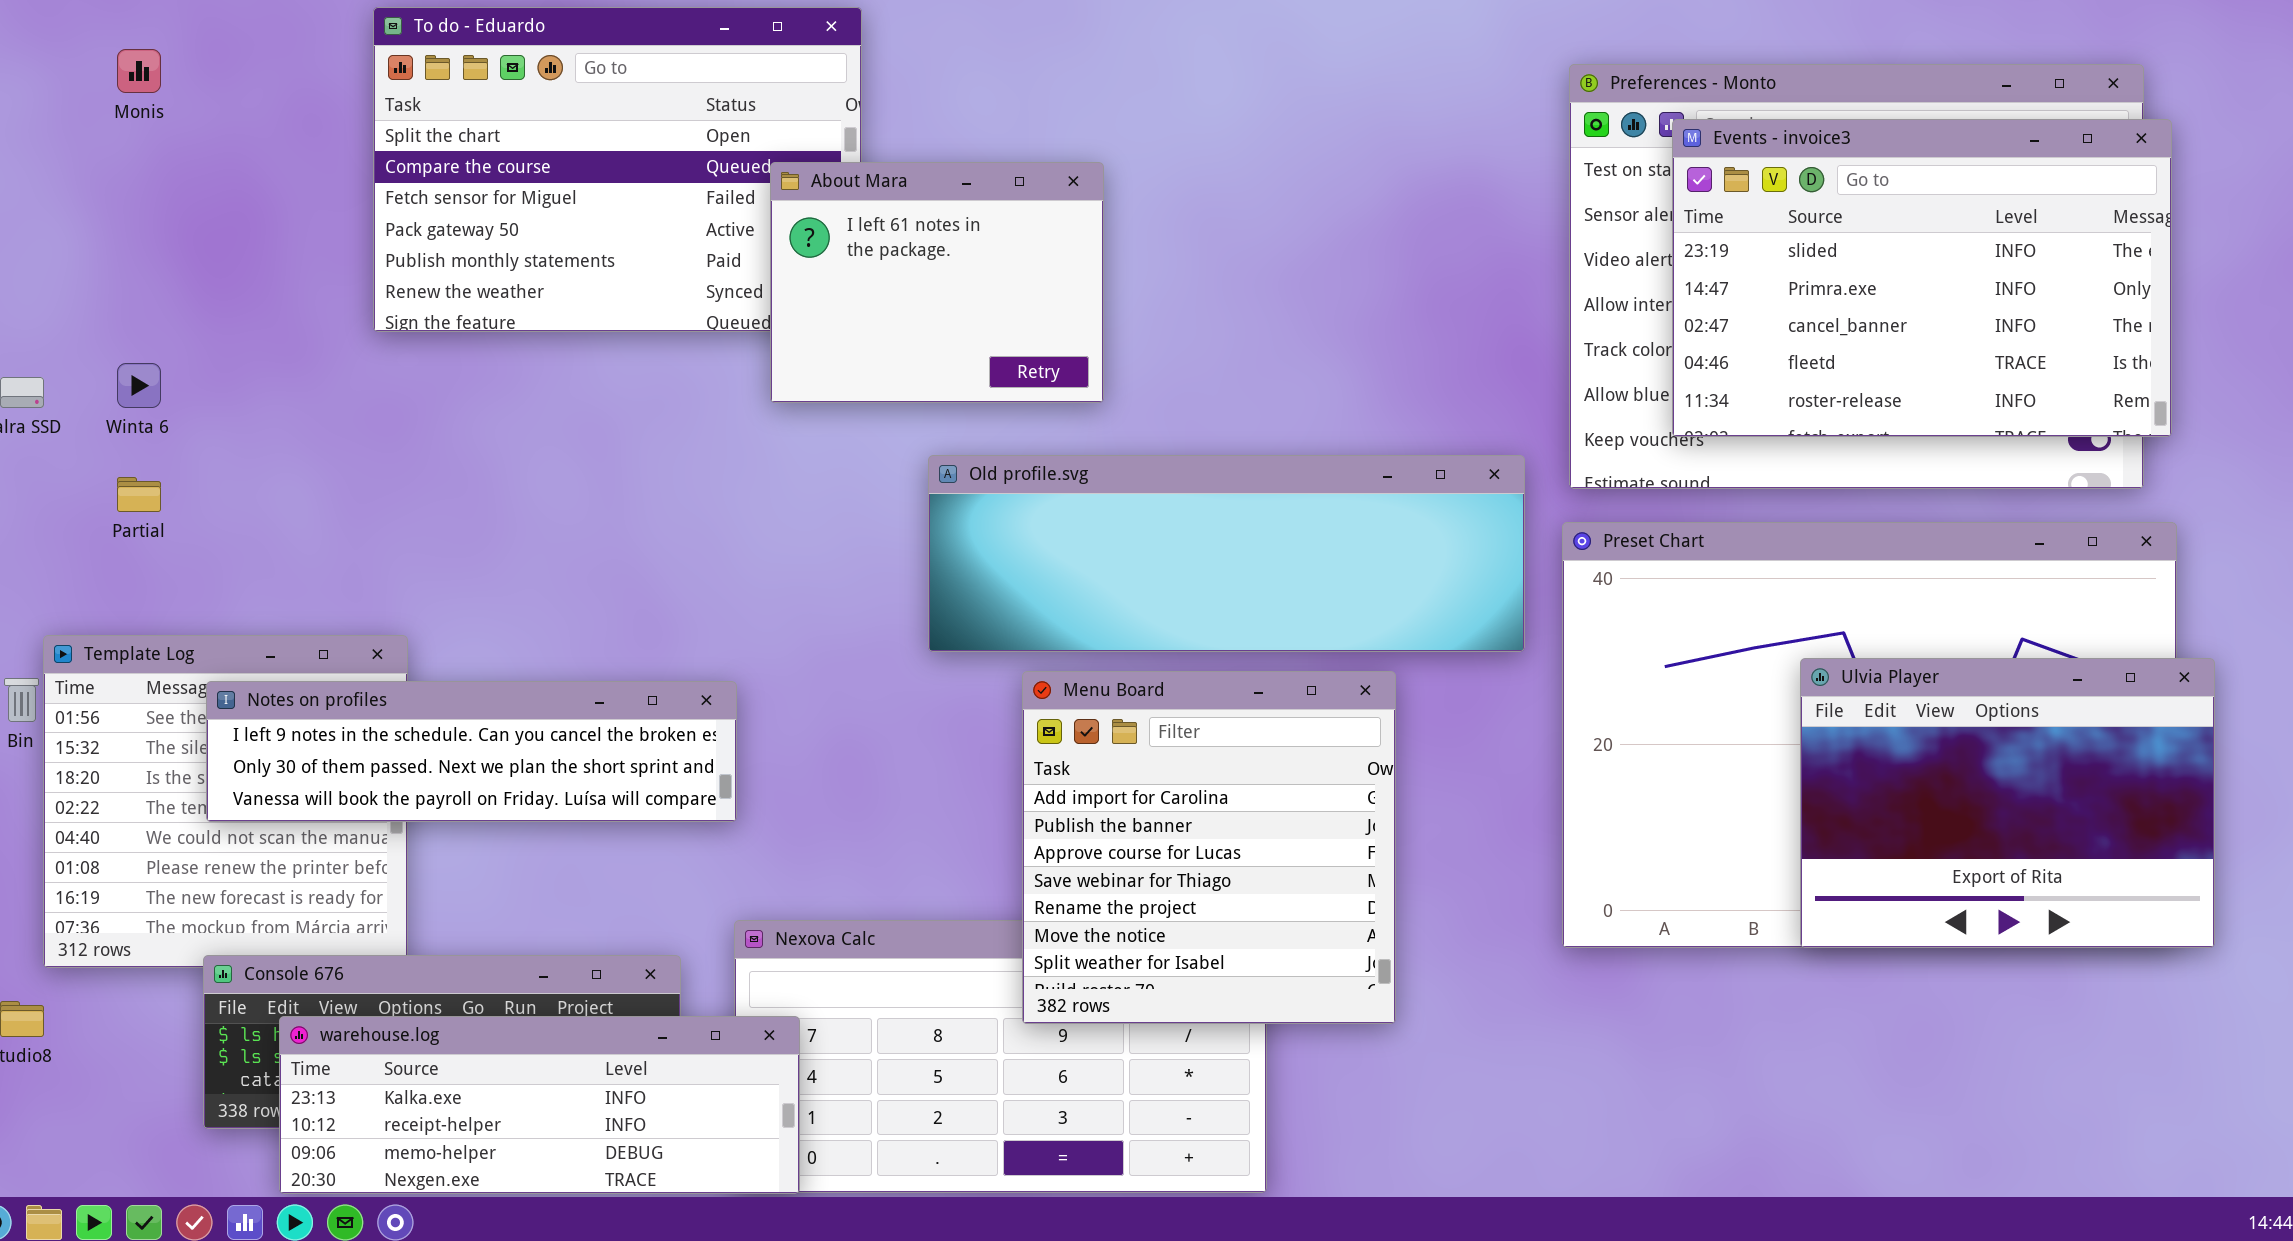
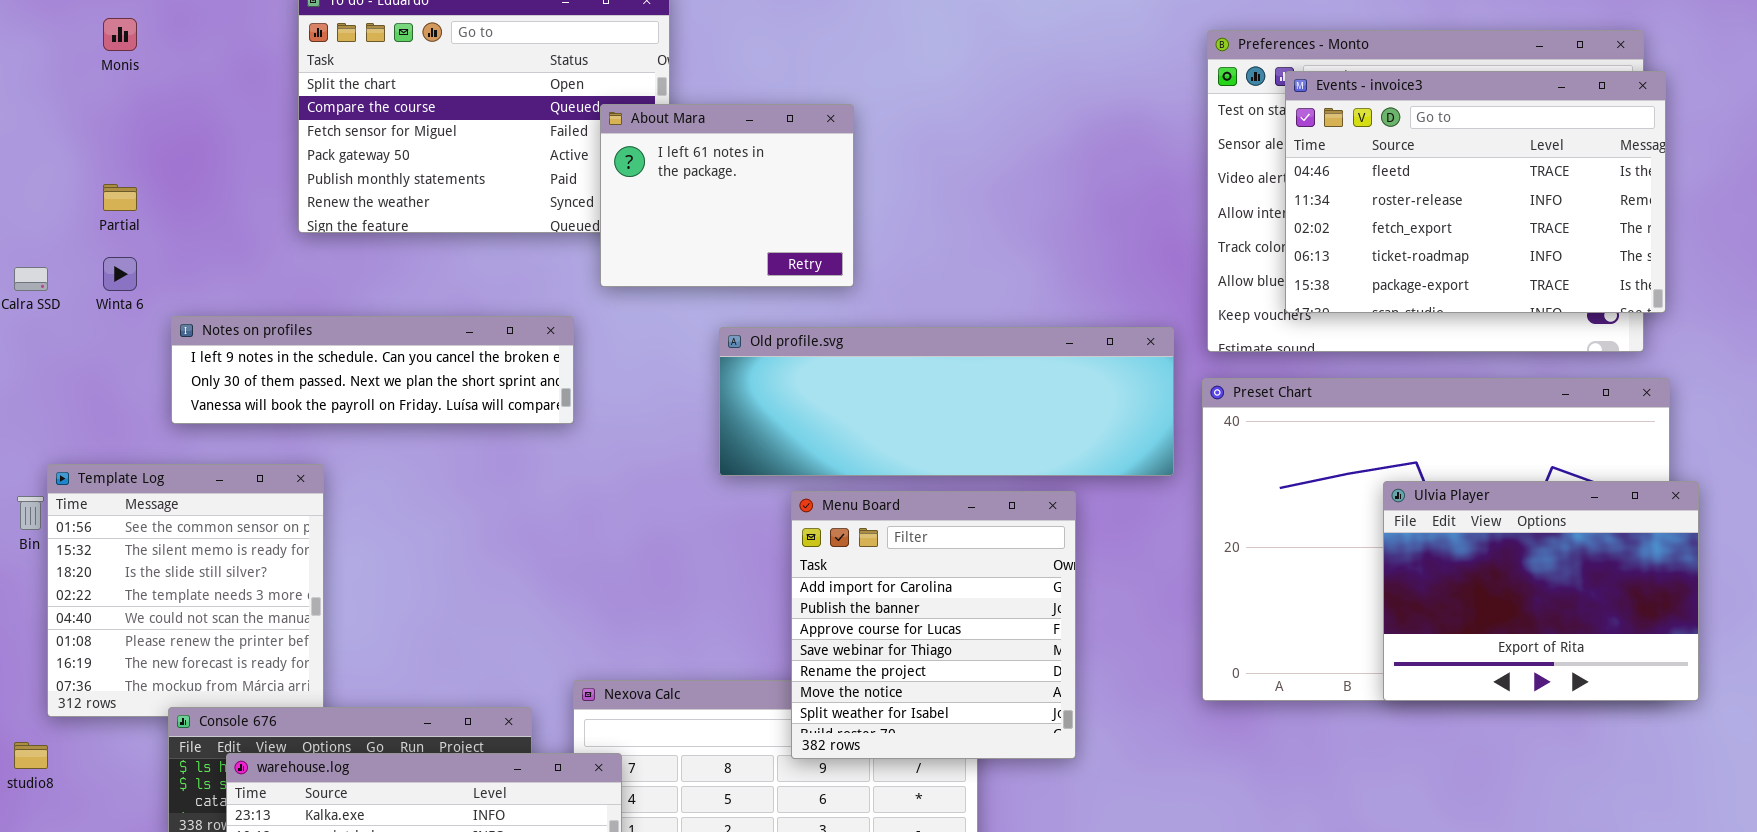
Events - invoice3: [1672,119,2172,437] -> [1285,71,1666,313], scrolled down 3 rows
Partial: [117,477,161,512] -> [103,184,137,211], moved
Notes on profiles: [206,681,737,822] -> [171,316,574,424], moved

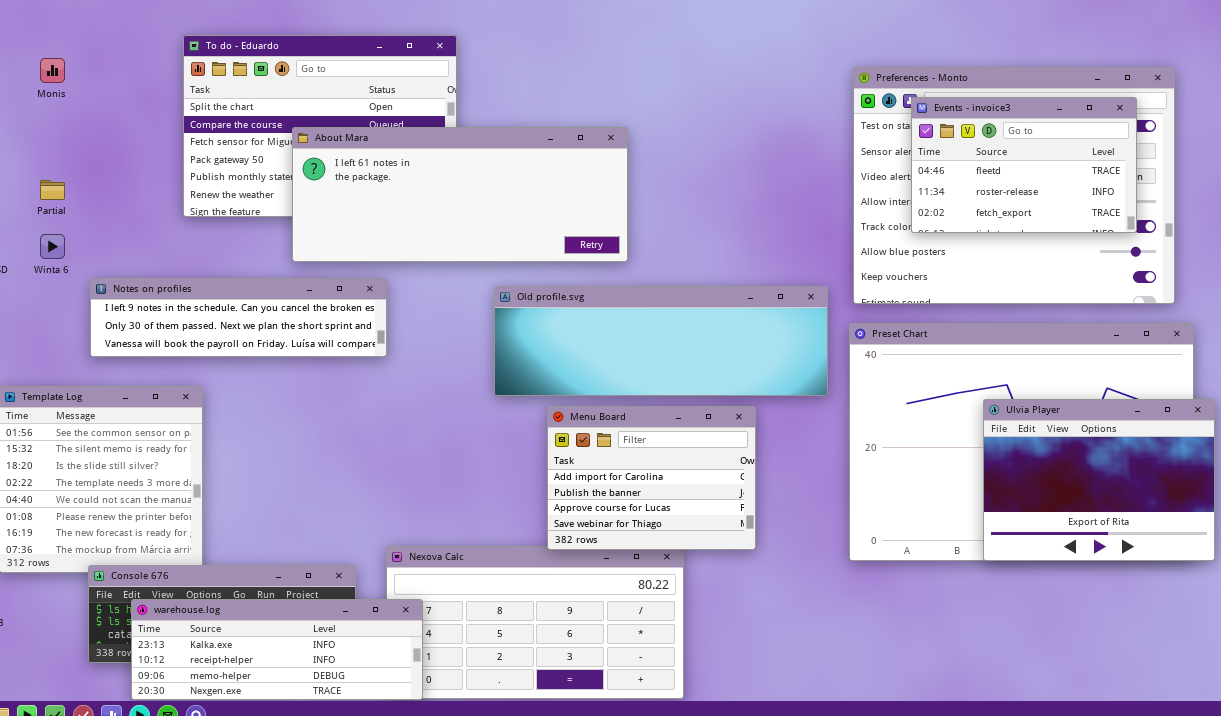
Events - invoice3: [1285,71,1666,313] -> [911,97,1137,233], resized
About Mara: [600,104,854,287] -> [292,127,628,262], moved, resized
Menu Board: [791,491,1076,759] -> [547,406,756,550], resized

